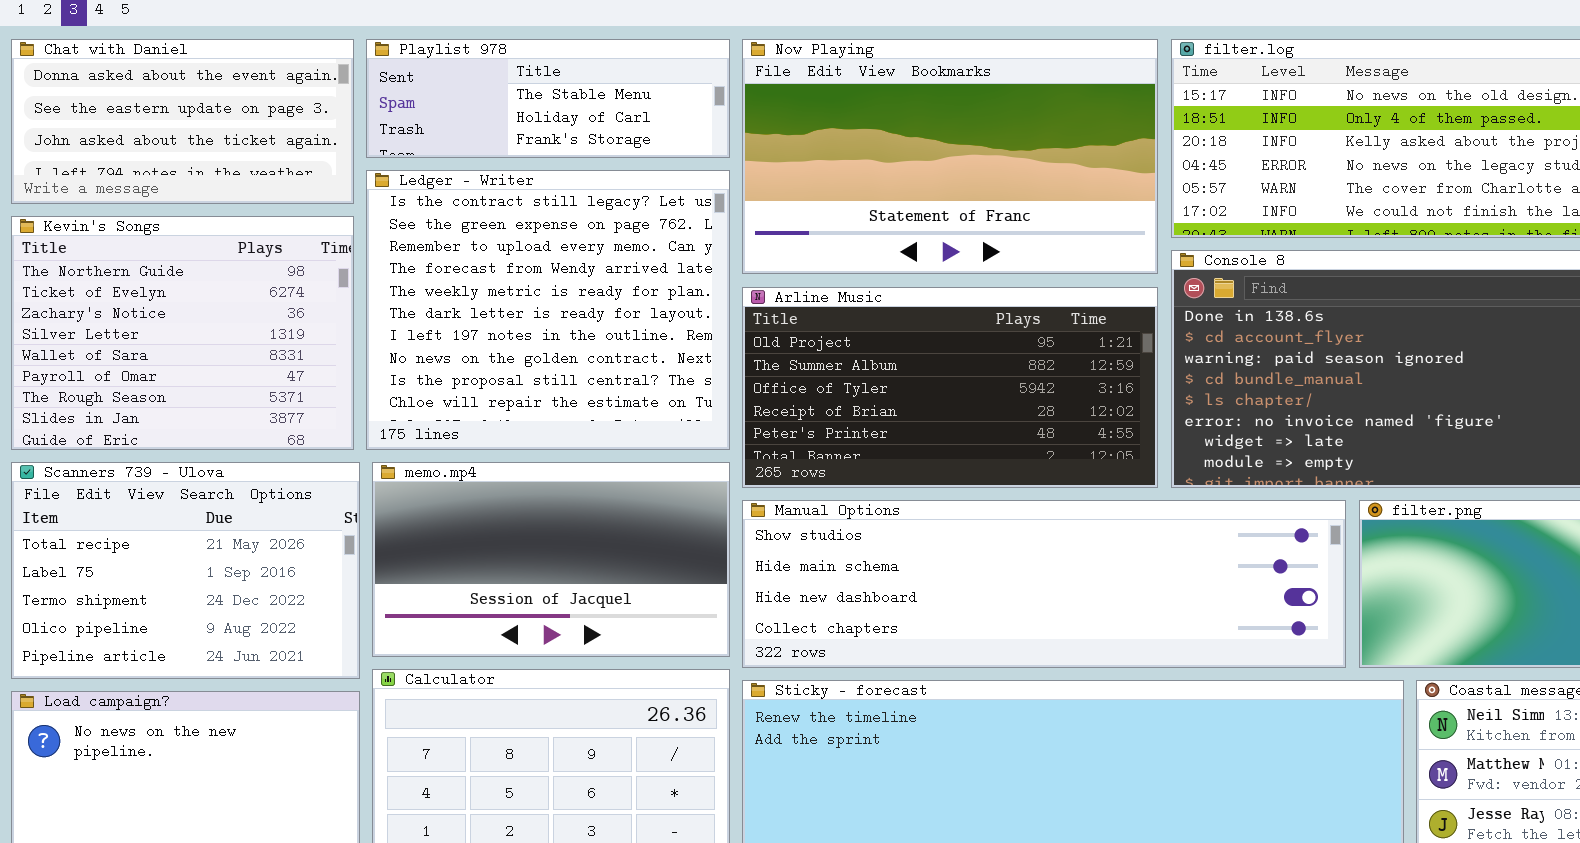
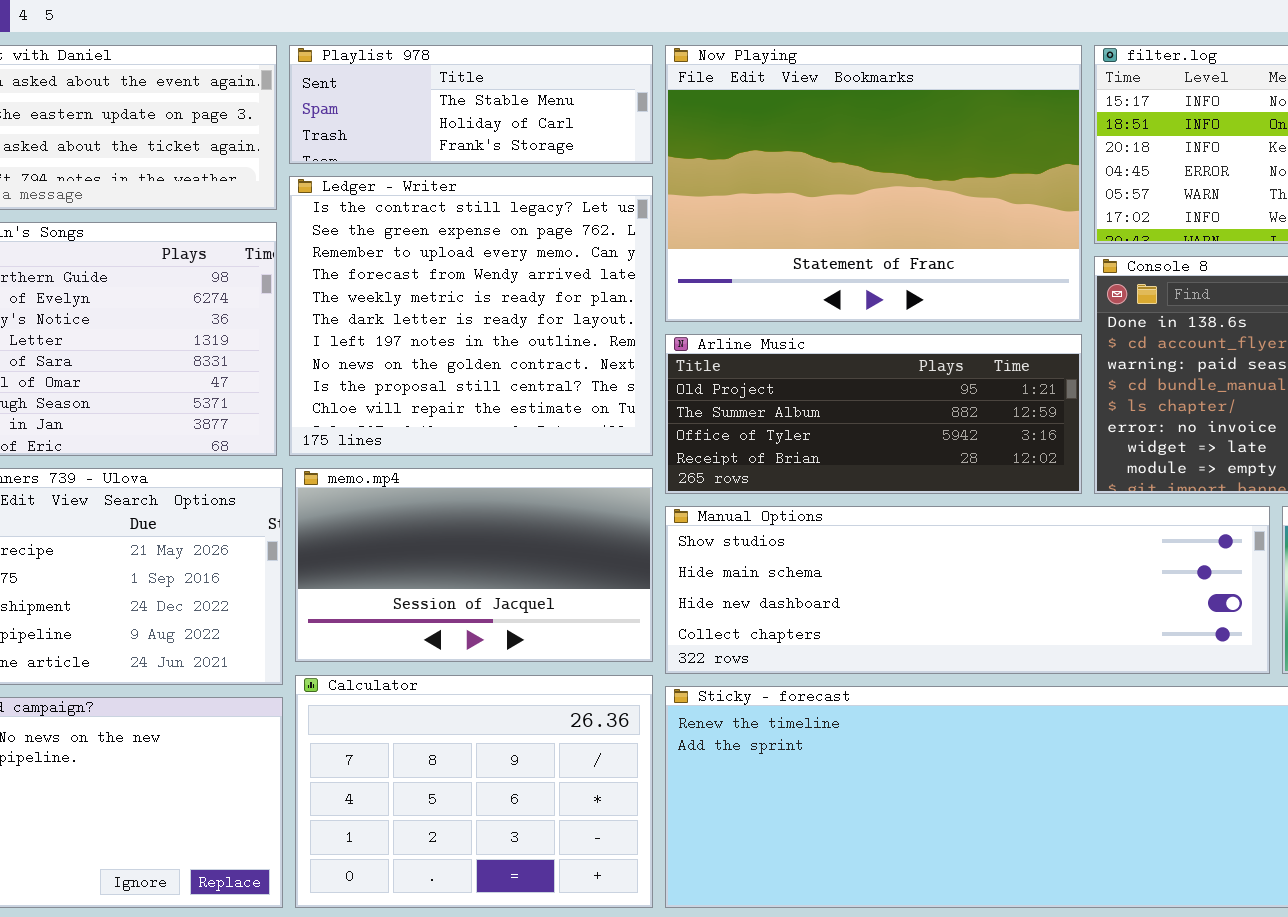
Now Playing: [742,39,1158,274] -> [665,45,1082,322], resized
Arline Music: [742,287,1158,488] -> [665,334,1082,494], resized

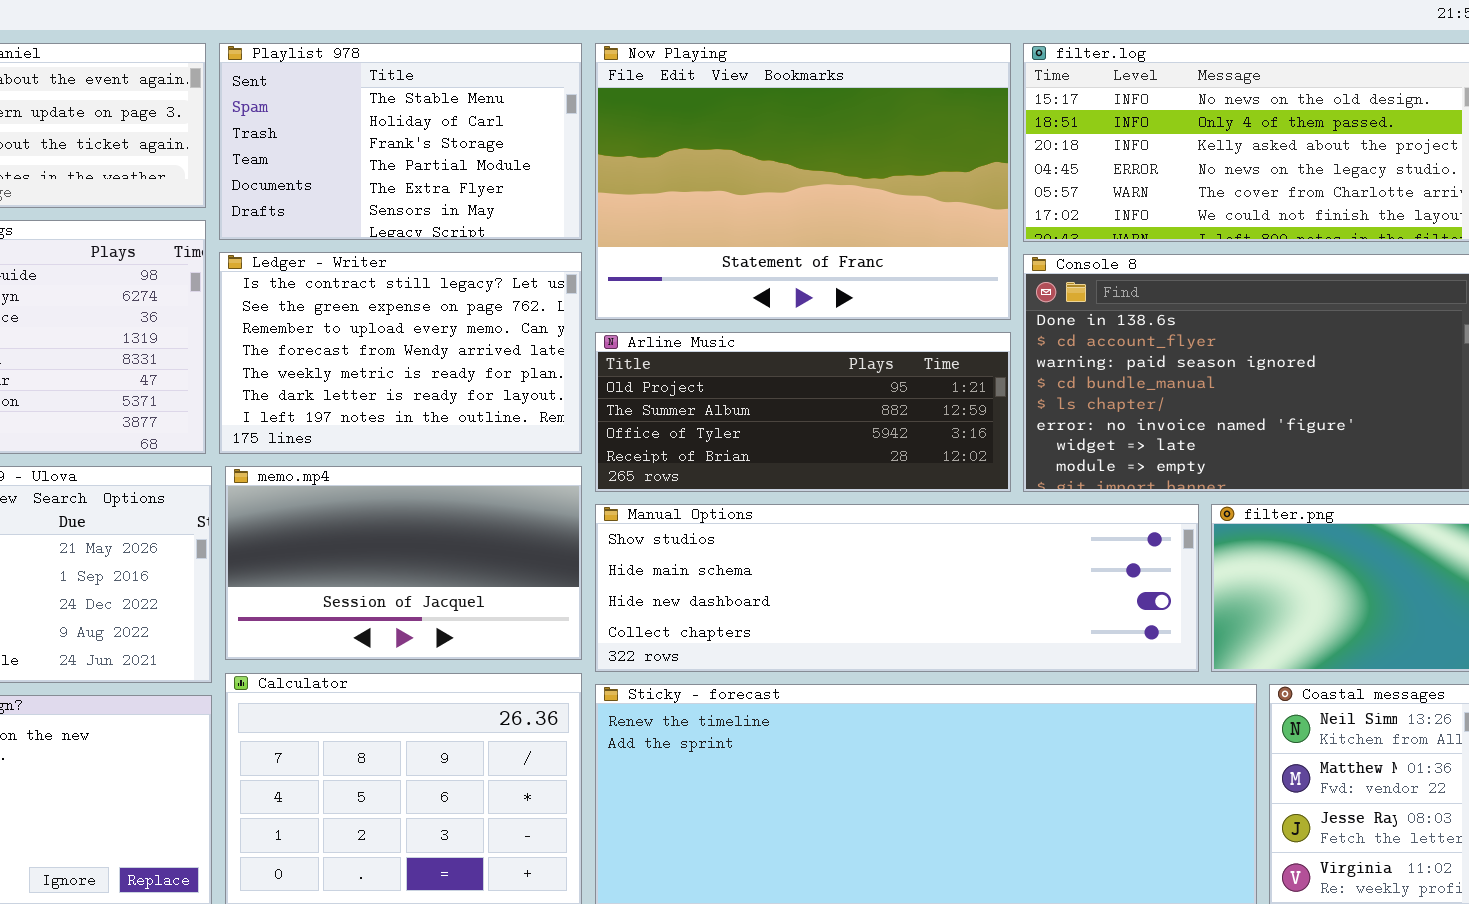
Playlist 978: [289,45,653,164] -> [219,43,582,240], resized
Ledger - Writer: [289,176,653,456] -> [219,252,582,454], resized

